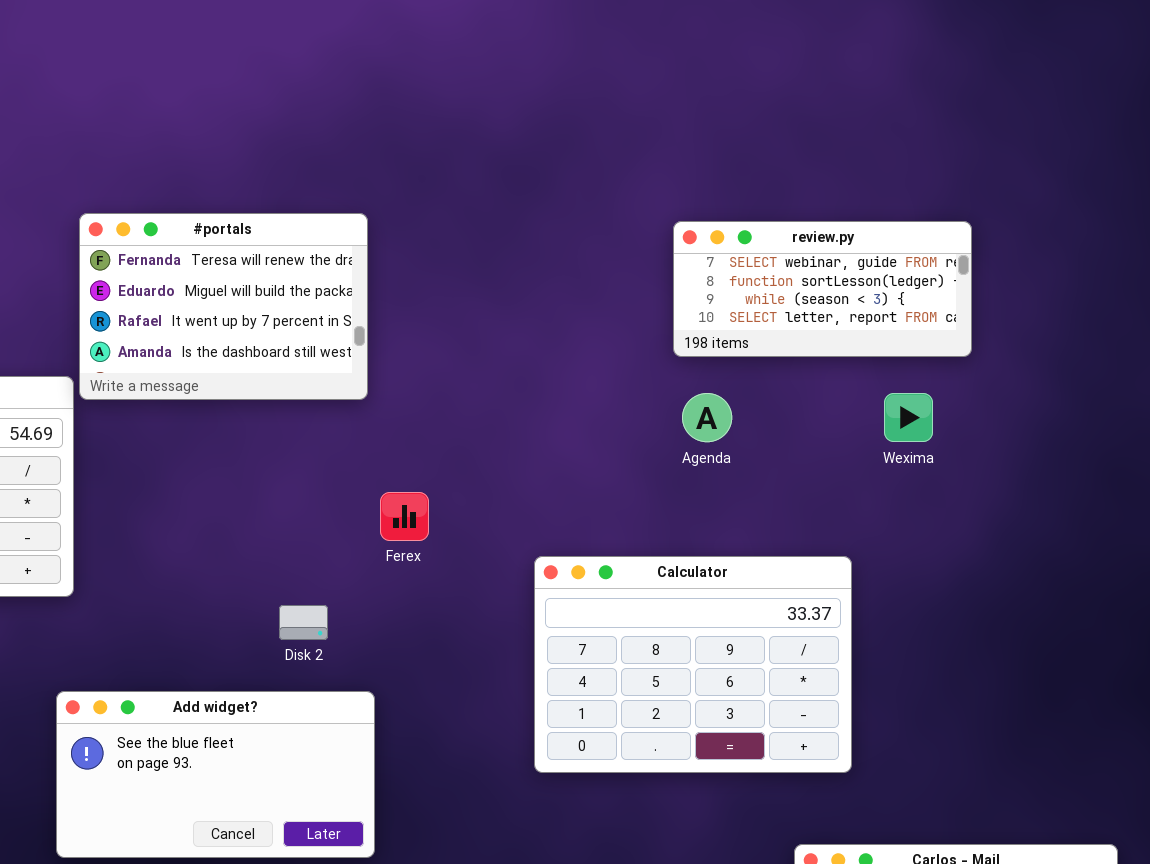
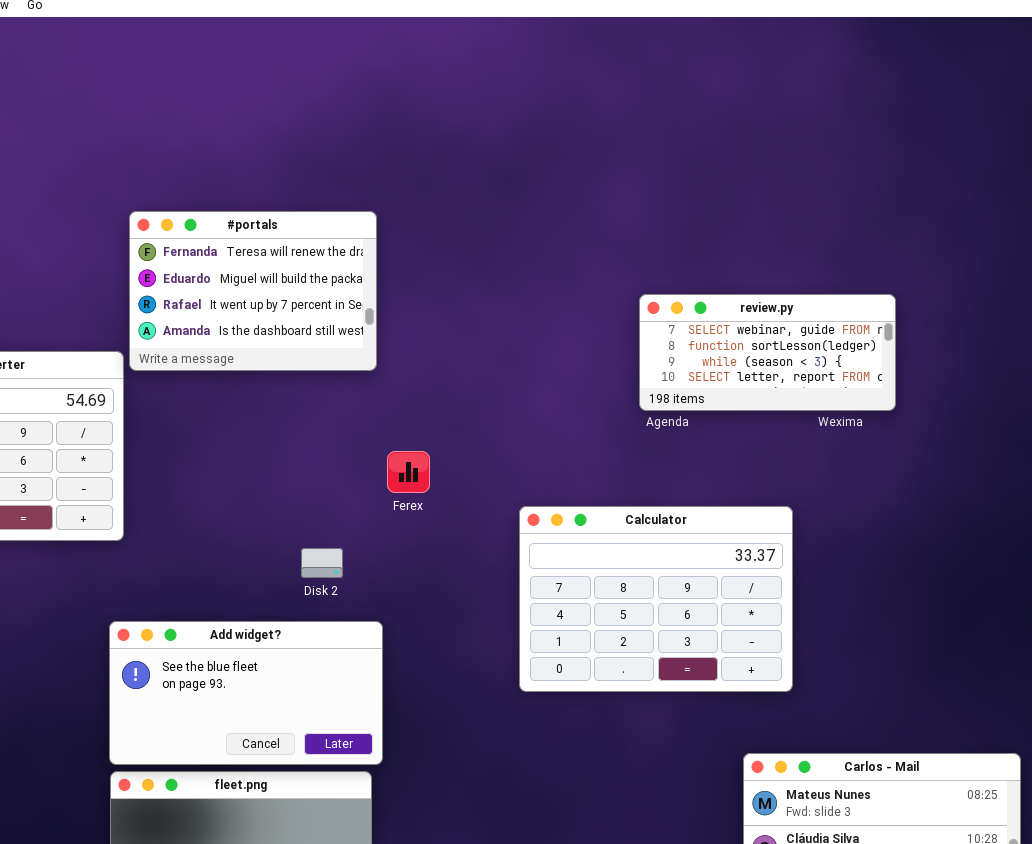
review.py: [673,221,972,357] -> [639,294,896,411], moved

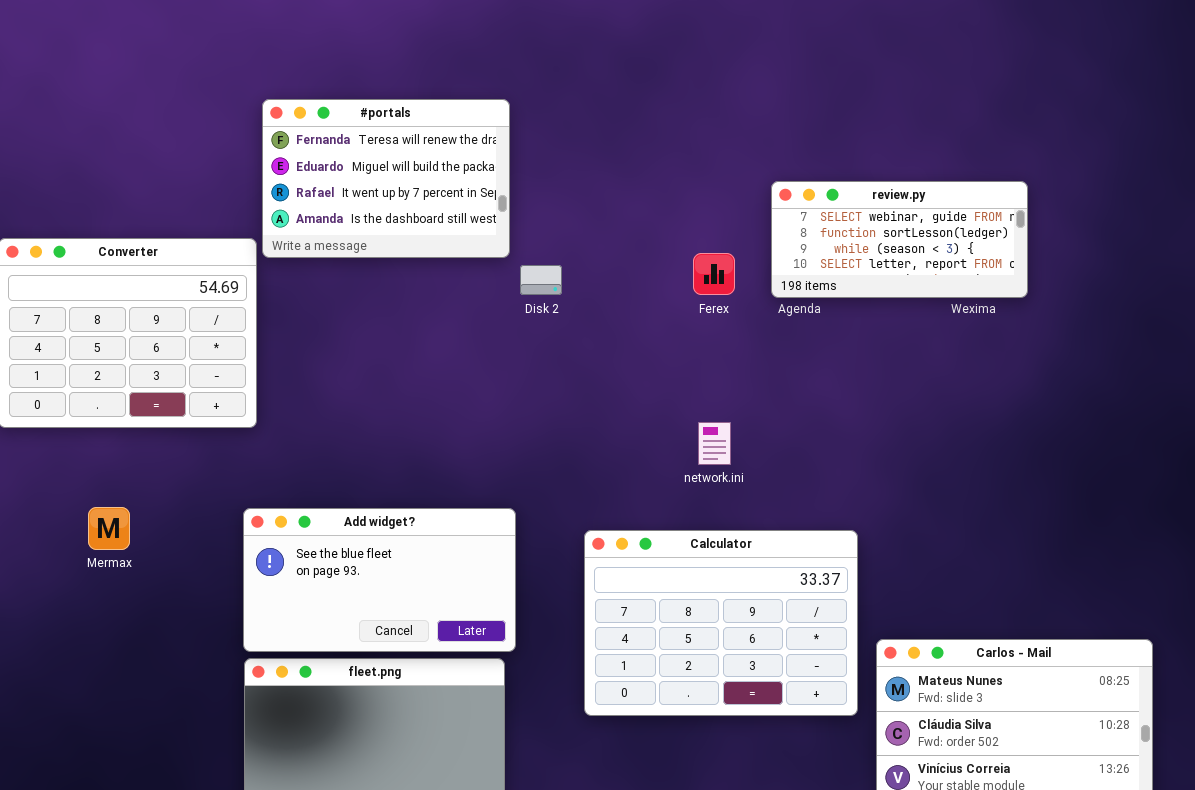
Ferex: [387,451,430,493] -> [693,253,735,295], moved
Calculator: [519,506,793,692] -> [584,530,858,716], moved
Disk 2: [301,548,343,578] -> [520,265,562,295], moved

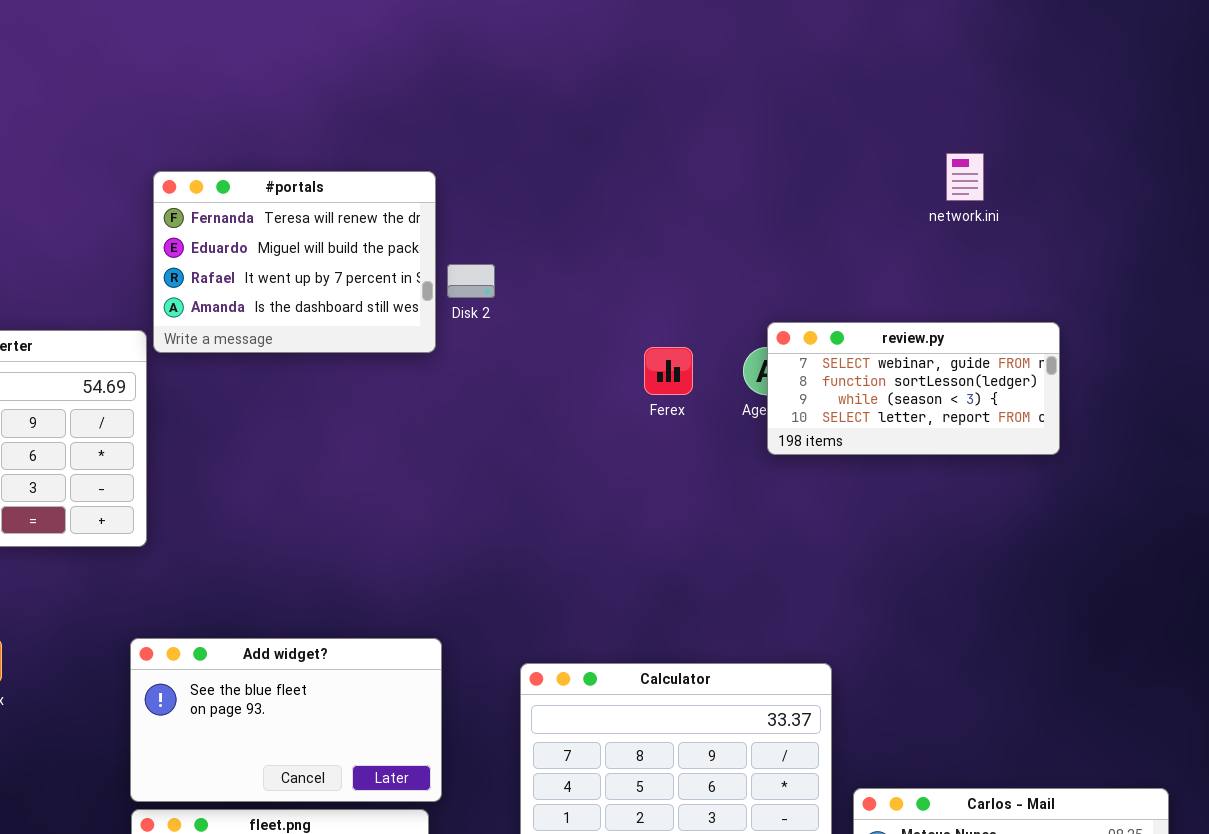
review.py: [771,181,1028,298] -> [767,322,1060,455], moved
Disk 2: [520,265,562,295] -> [447,264,495,298], moved
network.ini: [698,422,731,465] -> [946,153,984,201], moved

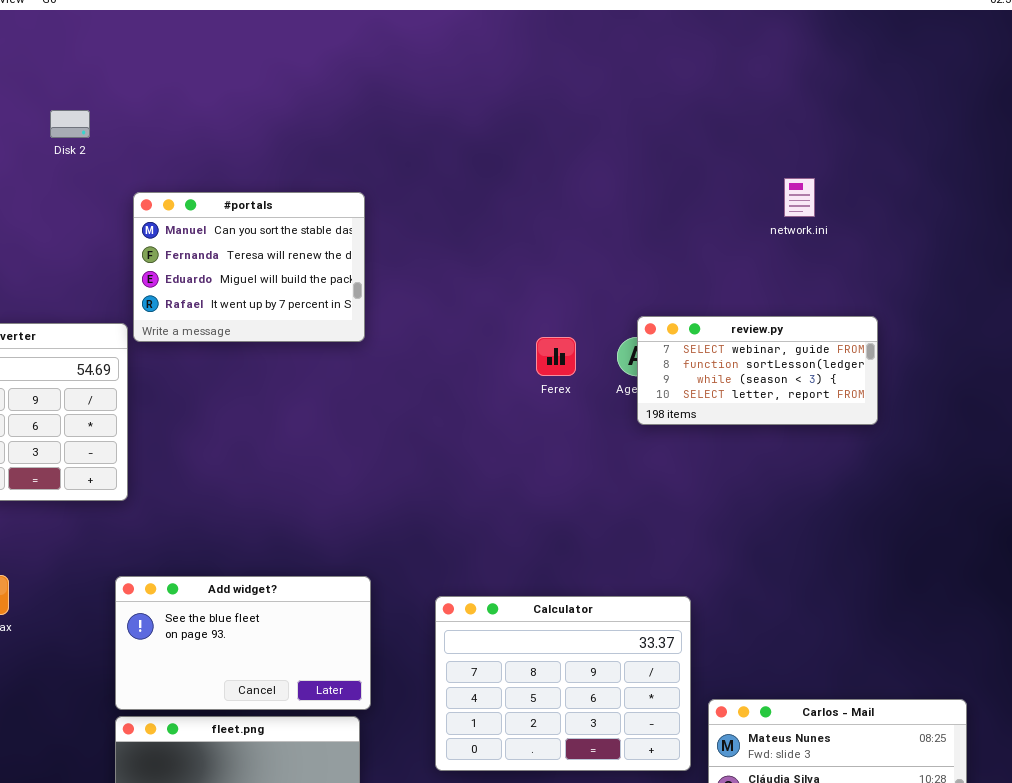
#portals: [153,171,436,353] -> [133,192,365,342], scrolled up 1 row
Disk 2: [447,264,495,298] -> [50,110,90,138], moved

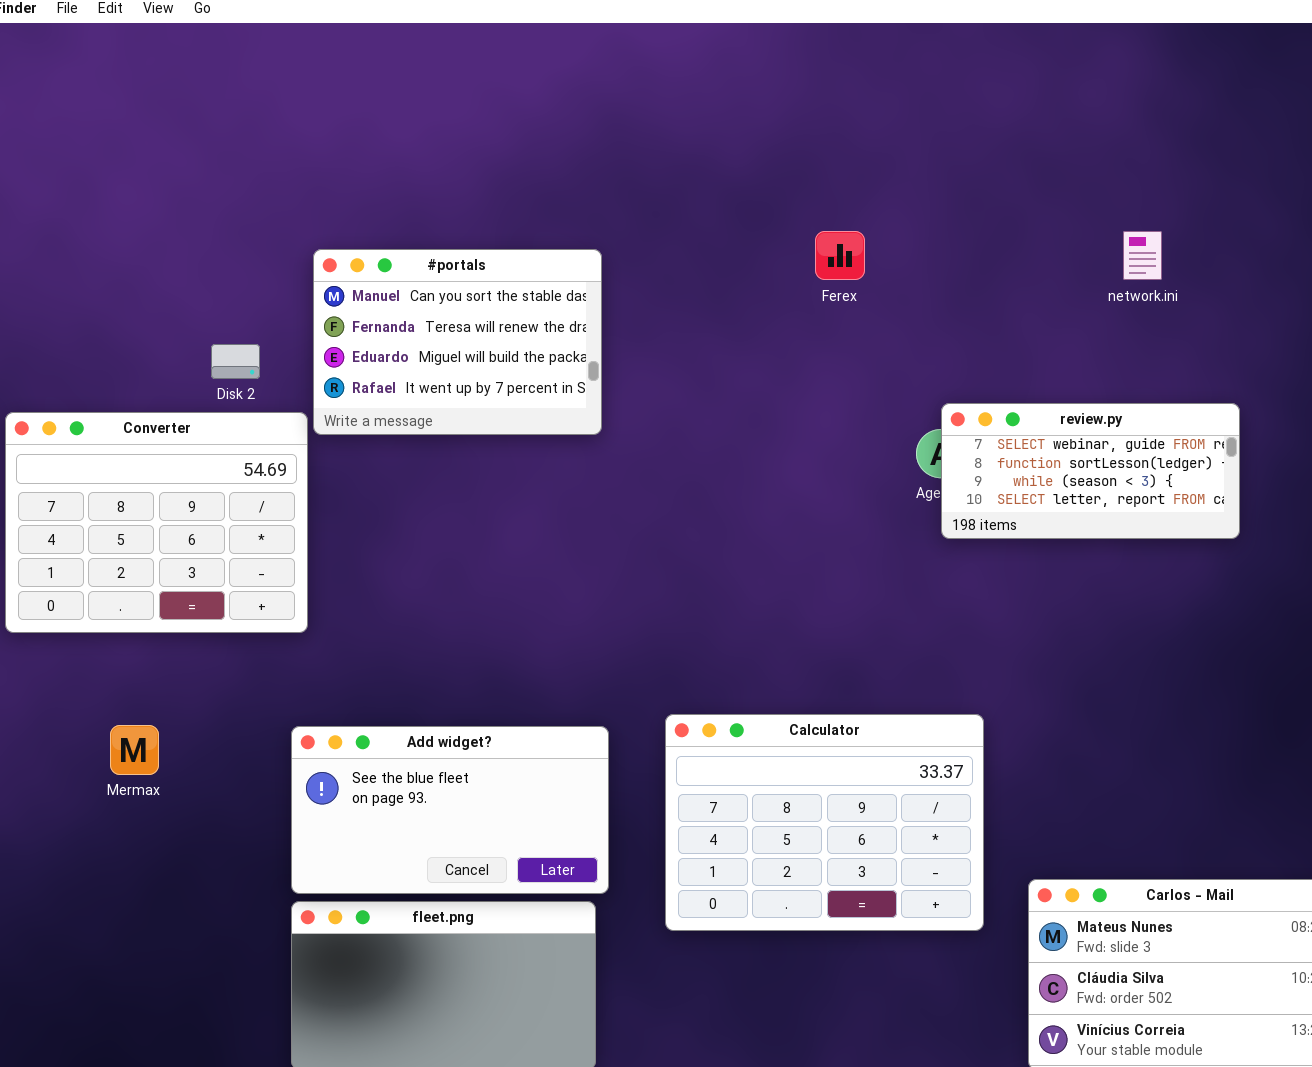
Disk 2: [50,110,90,138] -> [211,344,260,379], moved
Ferex: [536,337,576,376] -> [815,231,865,280], moved
Calculator: [435,596,691,771] -> [665,714,984,931], moved

